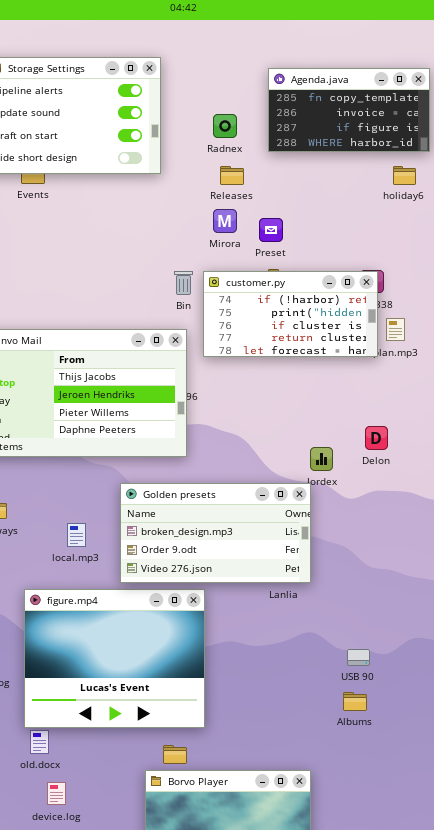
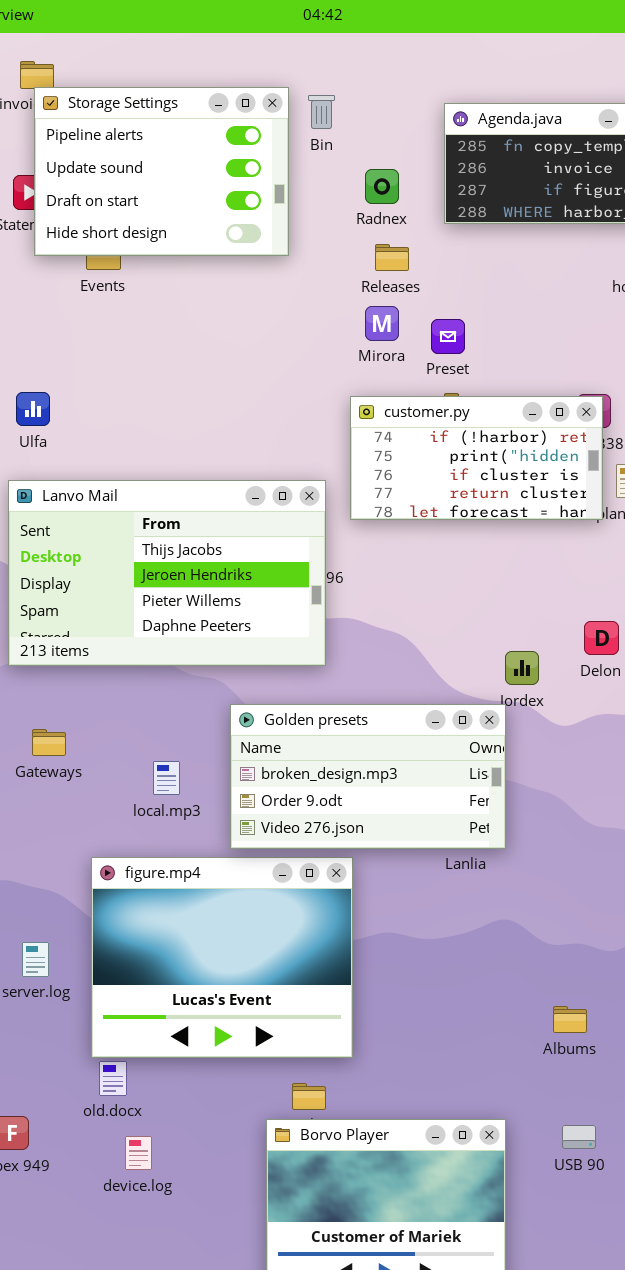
Bin: [174,271,193,295] -> [308,95,335,129], moved
USB 90: [347,649,370,666] -> [562,1125,596,1149], moved

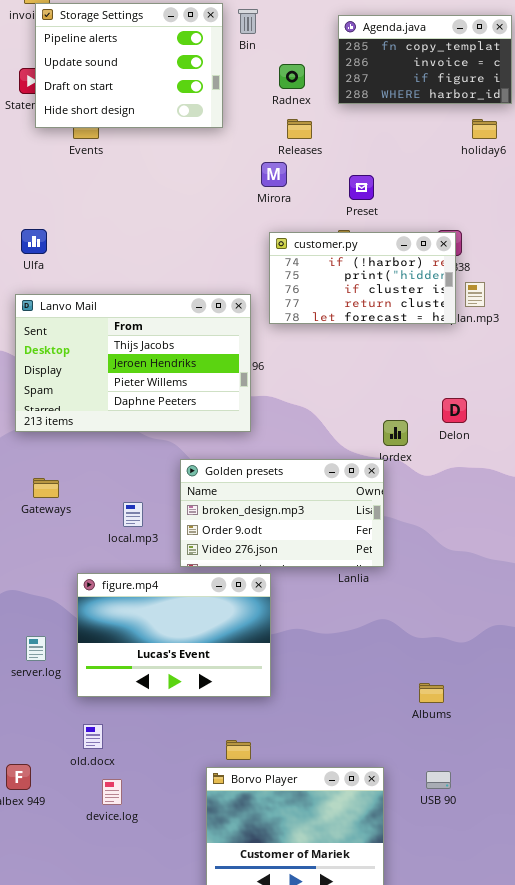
Mirora: [365,306,399,341] -> [261,162,287,187], moved
Preset: [431,319,465,354] -> [349,175,374,200], moved
figure.mp4: [91,857,353,1058] -> [77,573,271,697], resized

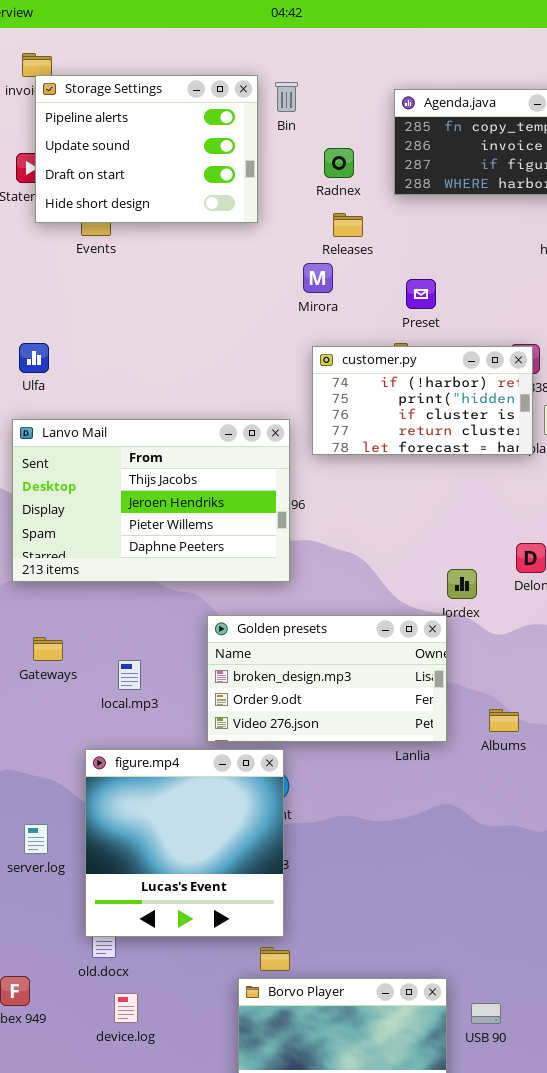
local.mp3: [123,502,143,527] -> [118,660,141,690], moved
figure.mp4: [77,573,271,697] -> [85,749,284,937], resized
Albums: [419,683,444,703] -> [489,709,519,732], moved
USB 90: [426,771,451,789] -> [471,1003,501,1024], moved

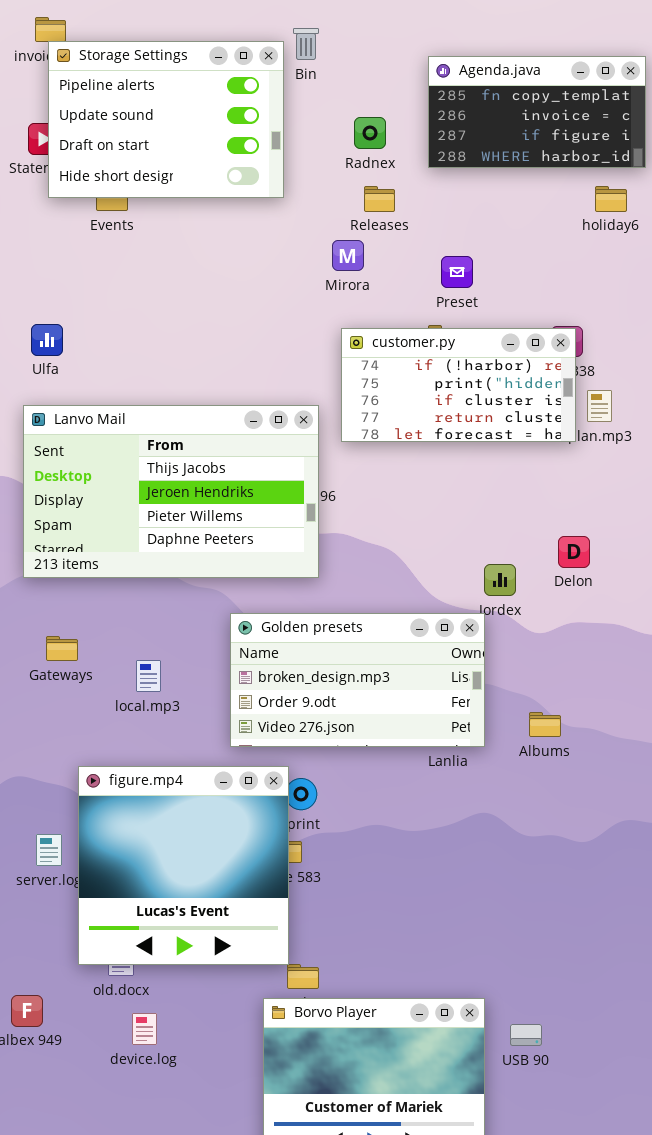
Bin: [275,82,298,112] -> [293,28,319,60], moved
figure.mp4: [85,749,284,937] -> [78,766,289,965], moved

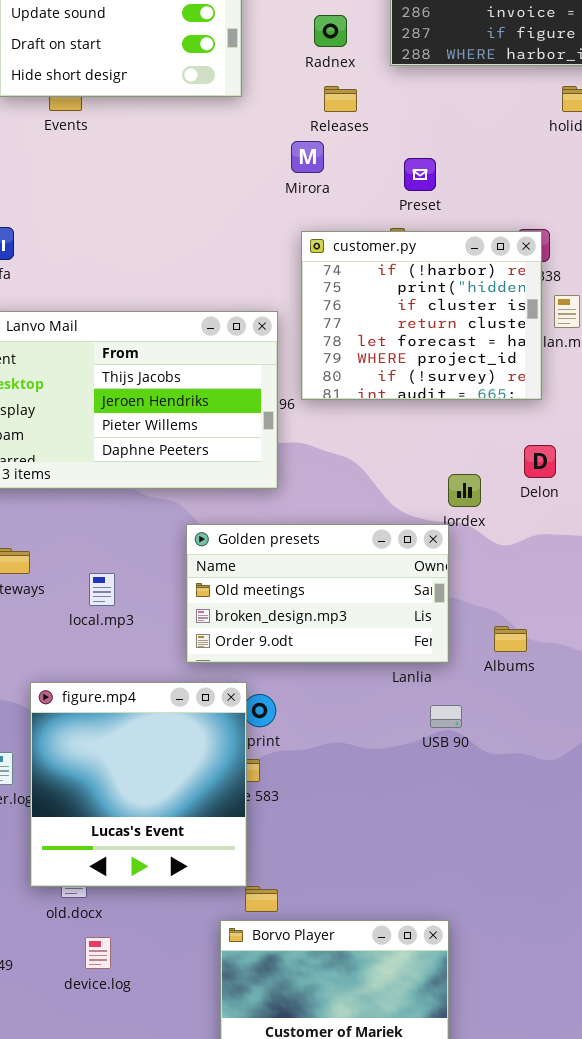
customer.py: [341,328,576,442] -> [301,231,542,400], resized
Golden presets: [230,613,485,747] -> [186,524,449,663], scrolled up 1 row
USB 90: [510,1024,542,1046] -> [430,705,462,728], moved

